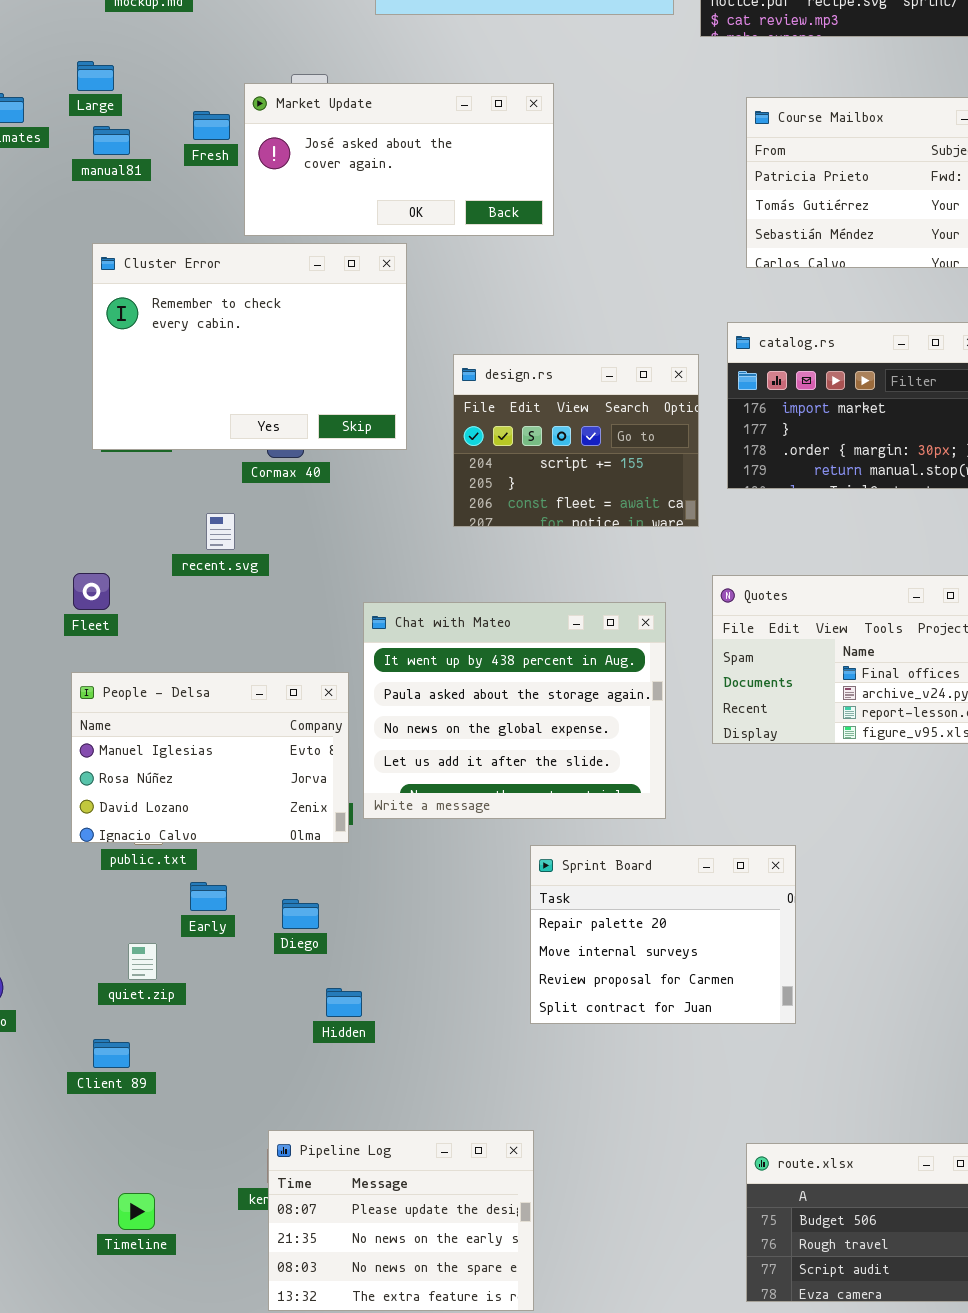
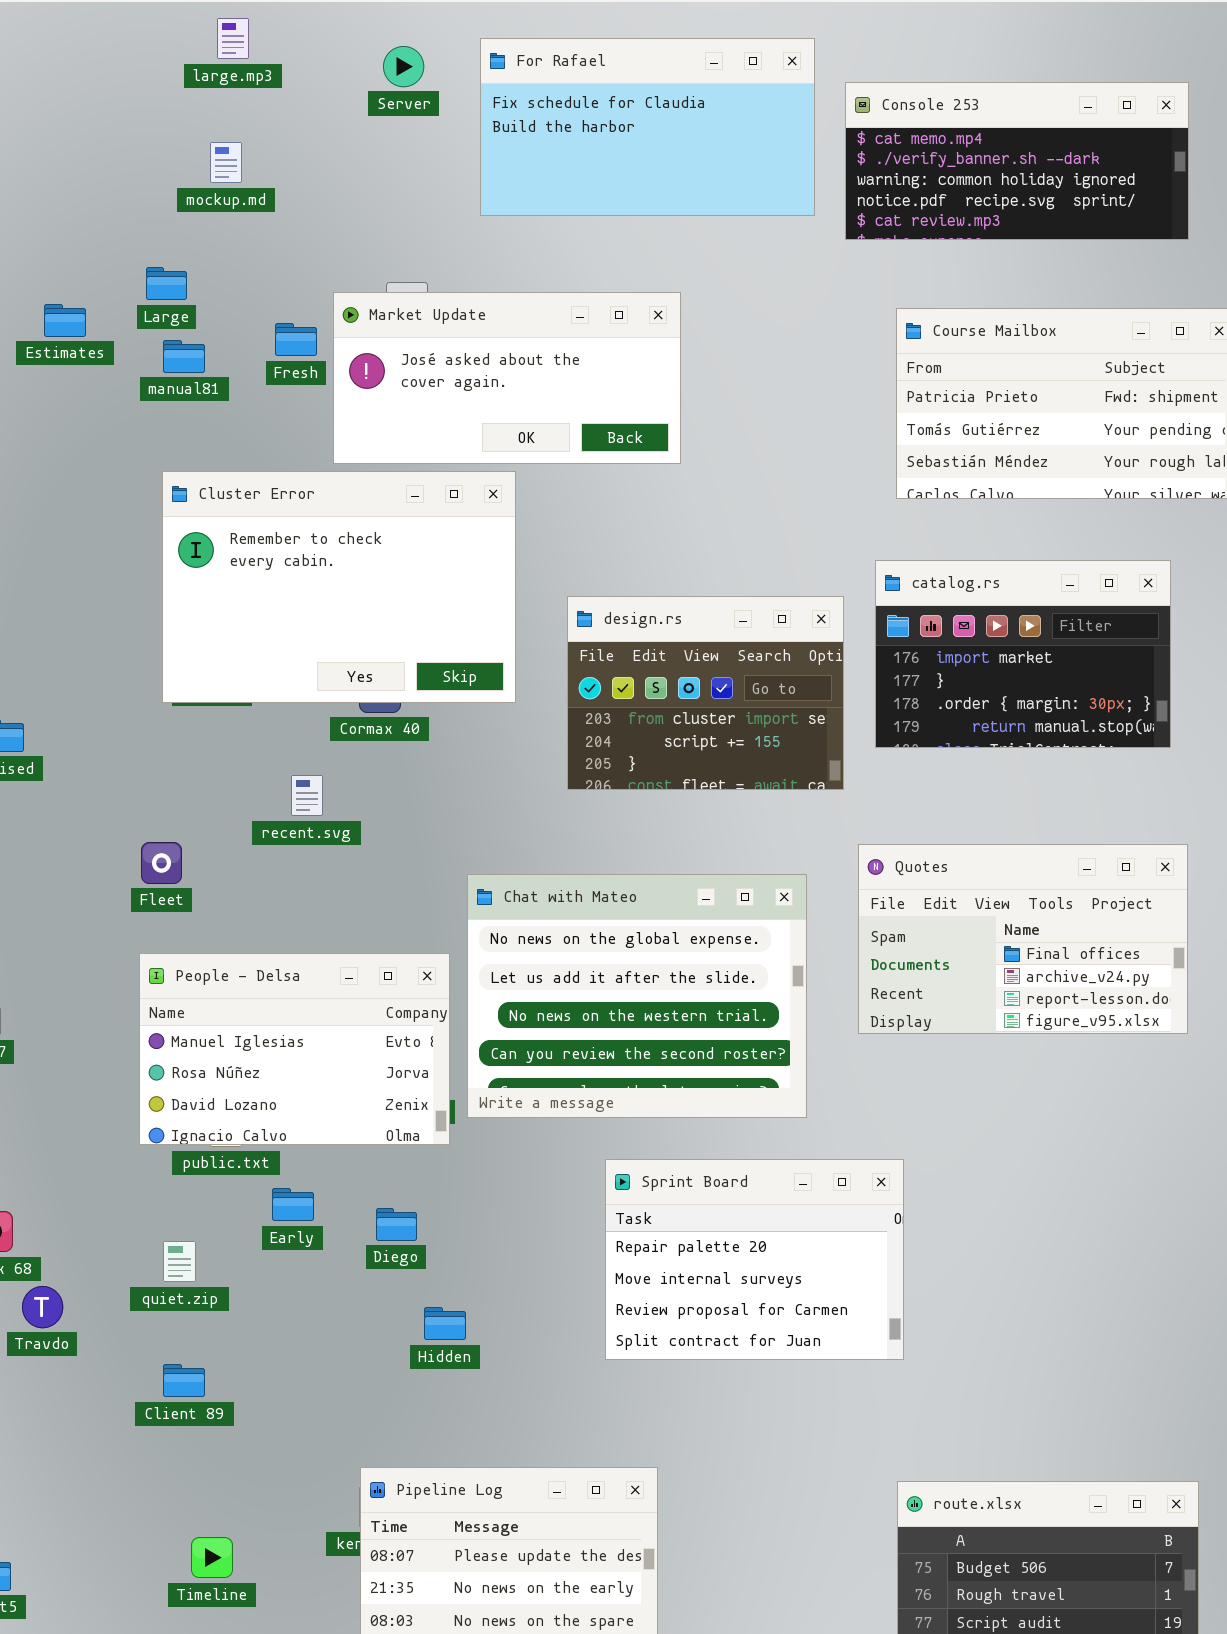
design.rs: [453,354,699,527] -> [567,596,844,790], scrolled up 1 row
Chat with Mateo: [363,602,666,819] -> [467,874,807,1118], scrolled down 2 rows
Sprint Board: [530,845,796,1024] -> [605,1159,904,1360], moved
quiet.zip: [128,943,157,980] -> [163,1241,196,1282], moved

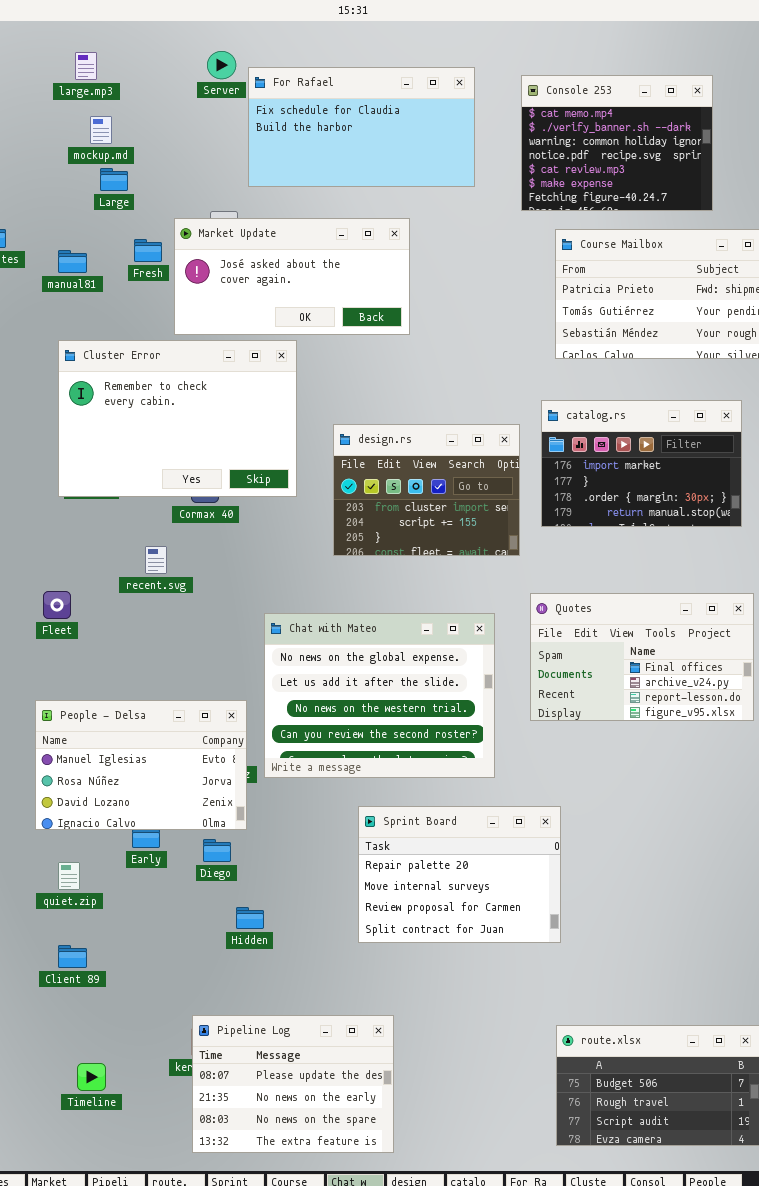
large.mp3: [217,18,249,59] -> [75,52,97,80], moved
For Rafael: [480,38,815,216] -> [248,67,475,187], moved
Console 253: [845,82,1189,240] -> [521,75,713,211], resized
Large: [146,267,187,300] -> [100,168,128,191], moved
People - Delsa: [139,953,450,1145] -> [35,700,247,830], moved

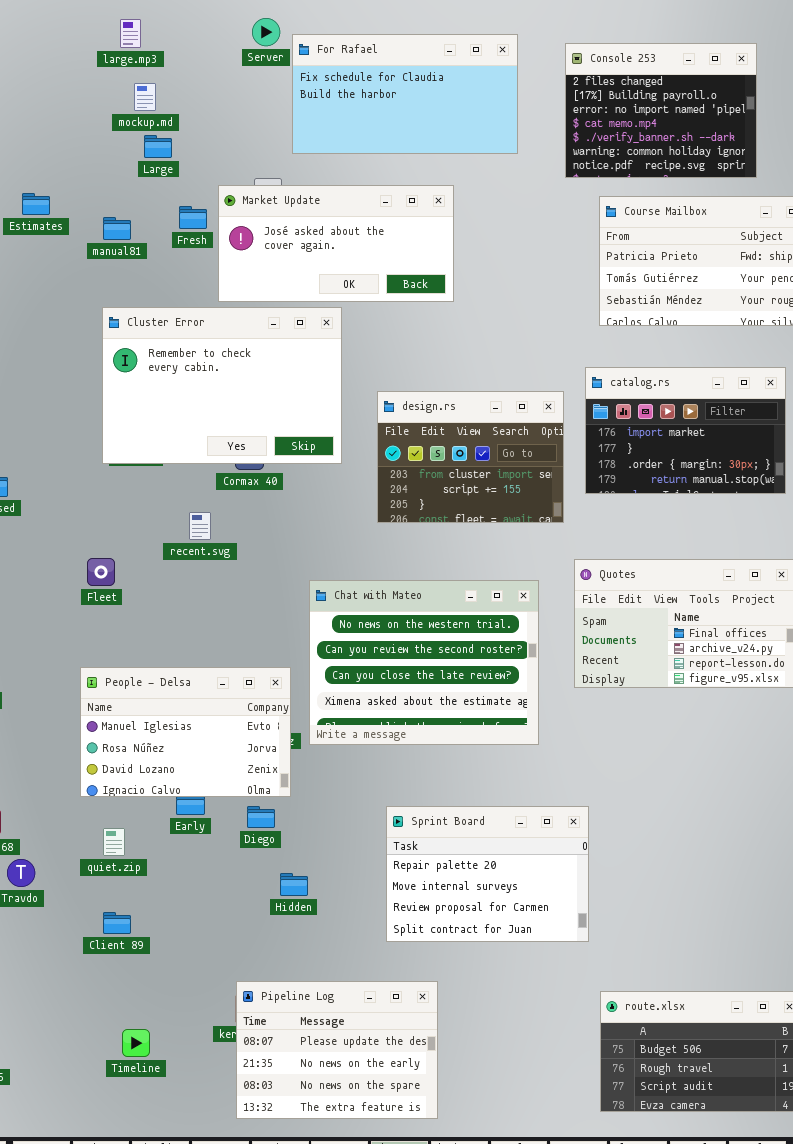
Console 253: [521,75,713,211] -> [565,43,757,178], scrolled up 3 rows
Chat with Mateo: [264,613,495,778] -> [309,580,539,745], scrolled down 2 rows
Sprint Board: [358,806,561,943] -> [386,806,589,942], moved

